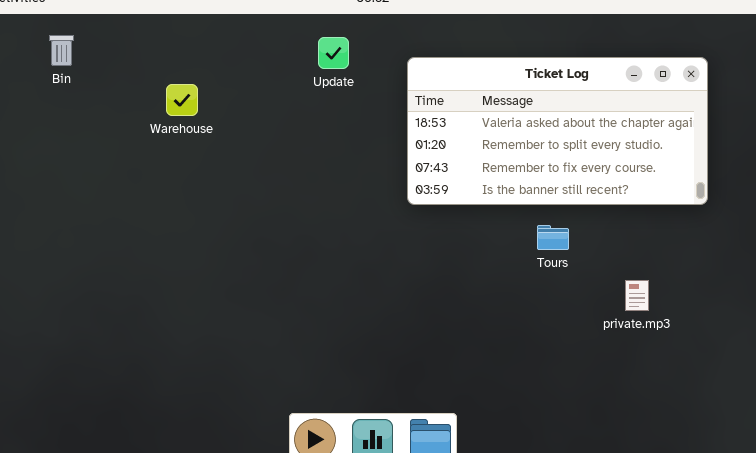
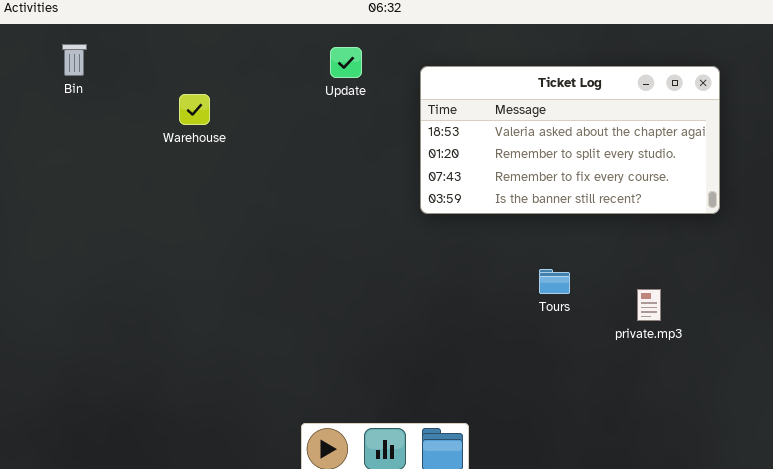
Tours: [537,225,569,250] -> [539,269,570,294], moved

